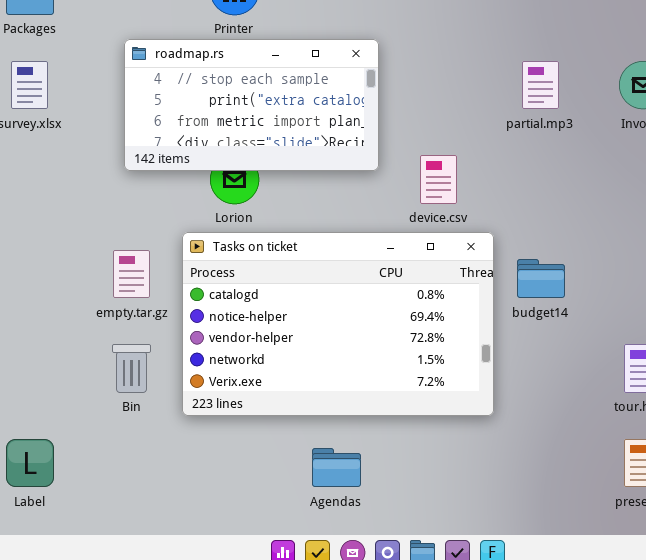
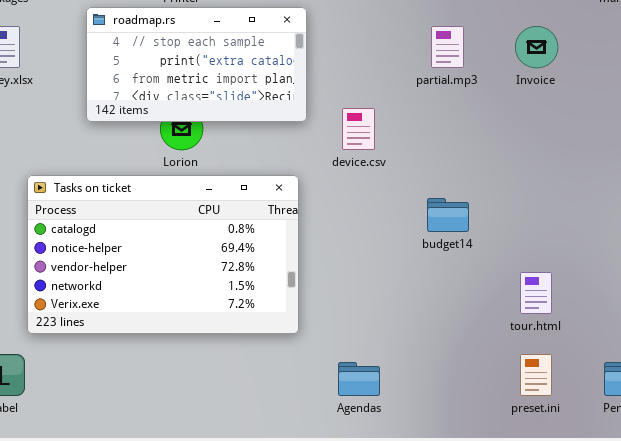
Tasks on ticket: [182,232,494,416] -> [27,175,299,334], moved
Agendas: [312,448,361,487] -> [338,362,380,396], moved

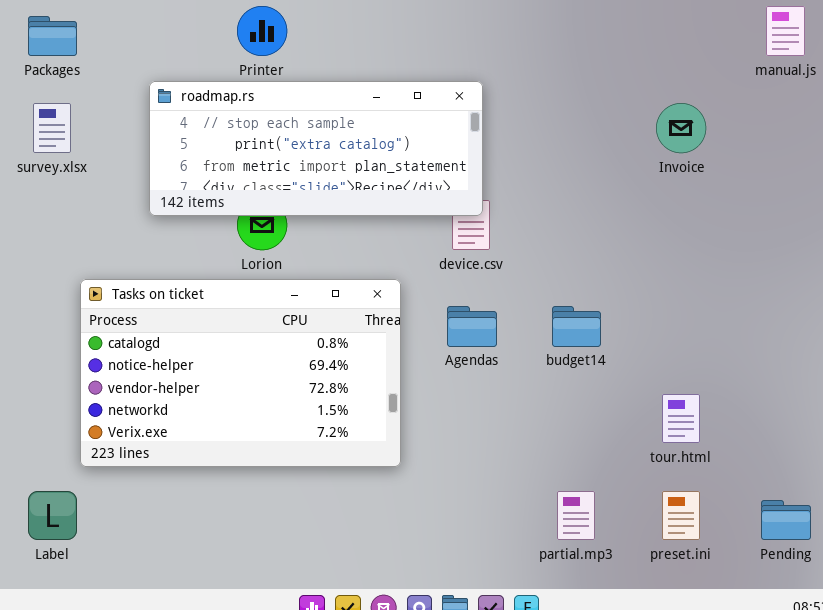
roadmap.rs: [86,7,307,122] -> [149,81,483,216], resized
partial.mp3: [431,26,464,68] -> [557,491,595,540], moved
Agendas: [338,362,380,396] -> [447,306,497,347], moved

